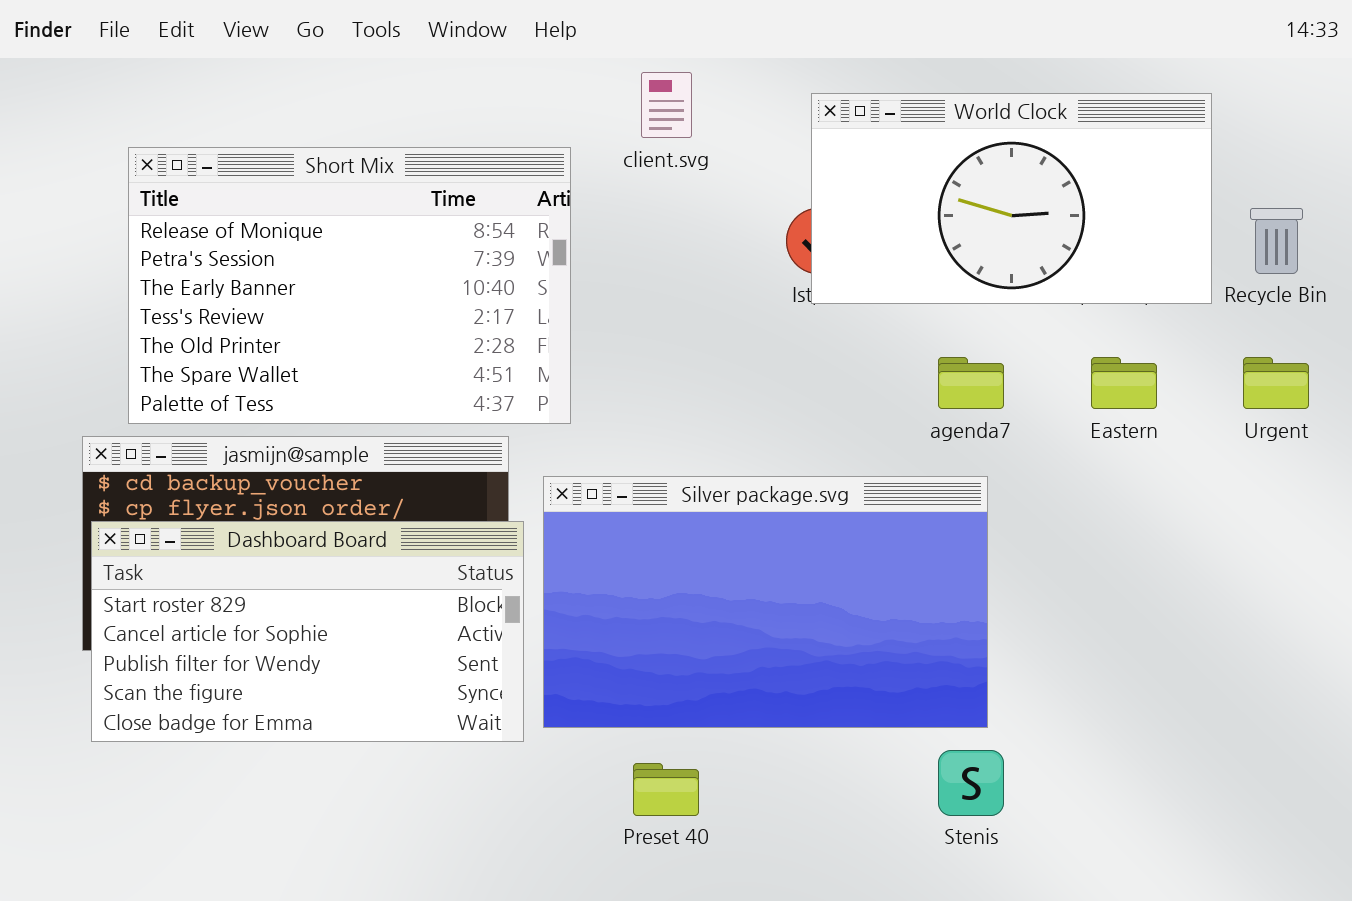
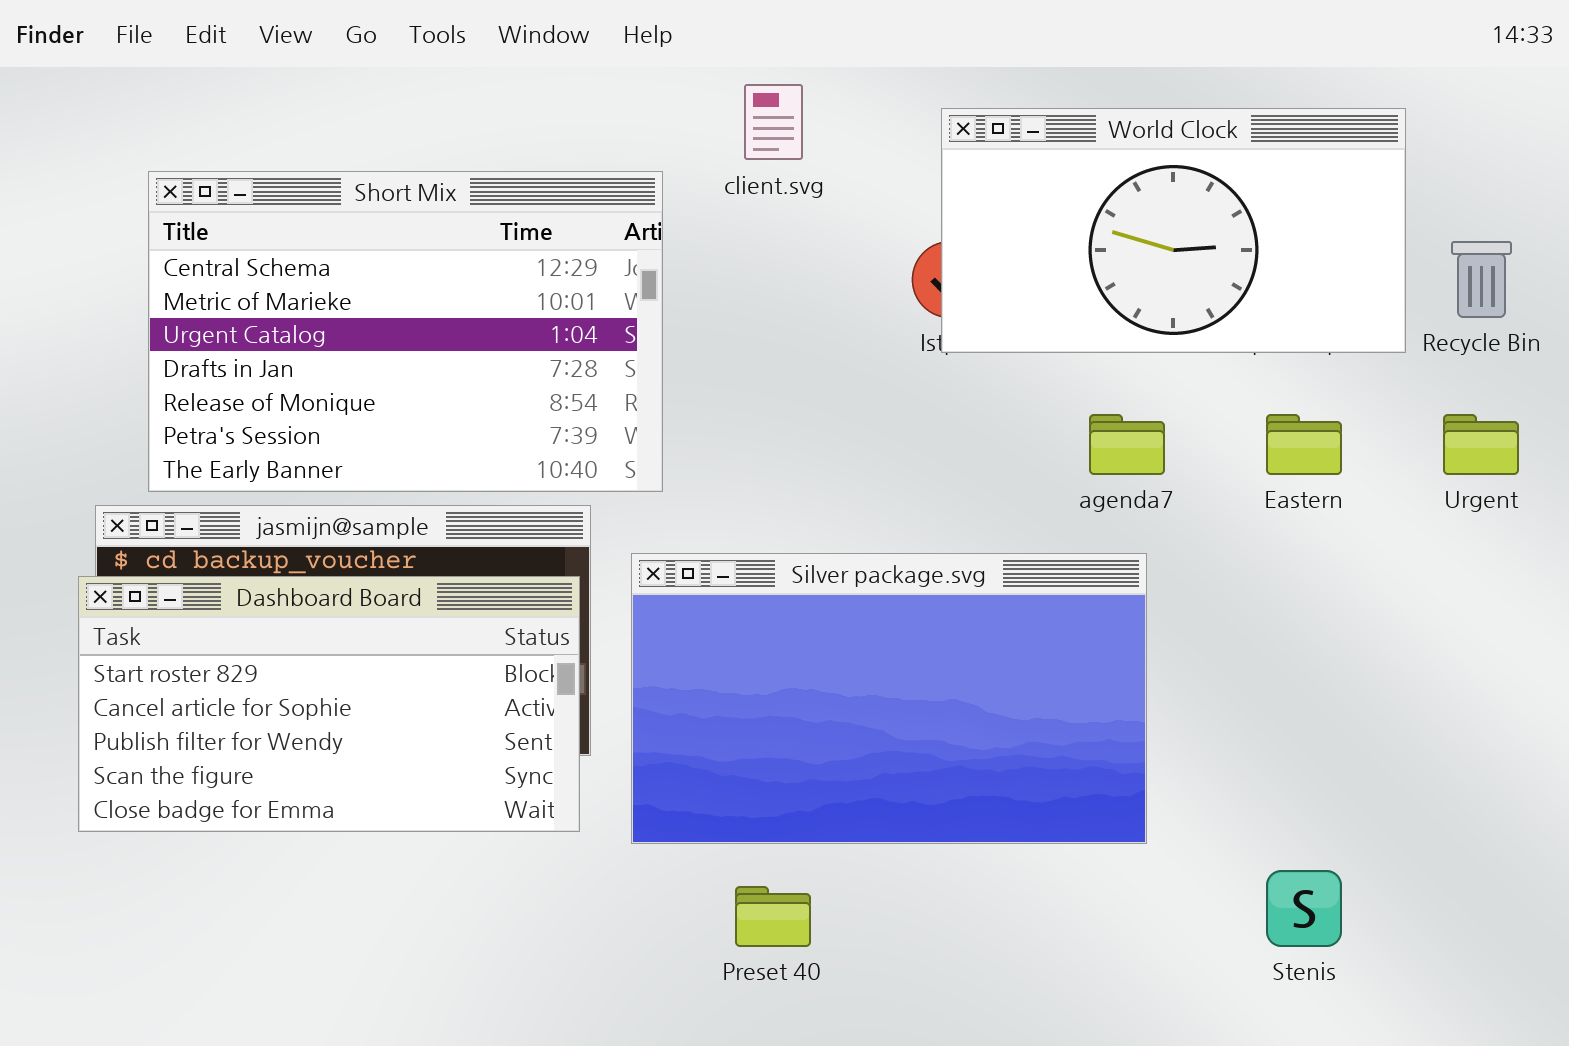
Short Mix: [128,147,571,424] -> [148,171,663,492], scrolled up 4 rows
Dashboard Board: [91,521,524,742] -> [78,576,580,832], moved
Stenis: [938,750,1004,816] -> [1266,870,1342,947], moved

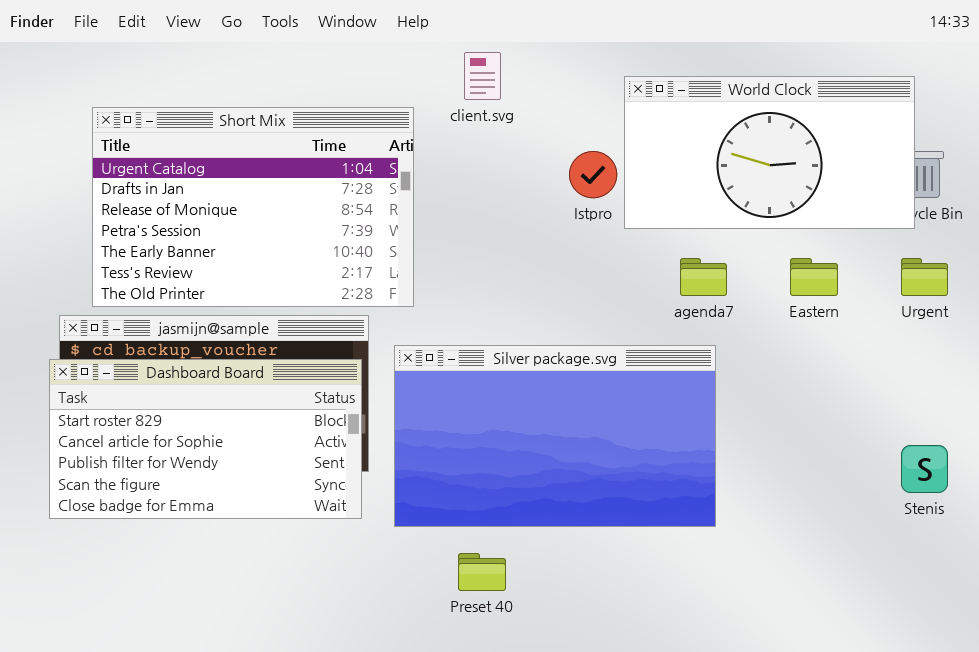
World Clock: [941,108,1406,353] -> [624,76,915,229], moved
Short Mix: [148,171,663,492] -> [92,107,414,307], scrolled down 2 rows
Stenis: [1266,870,1342,947] -> [901,445,948,493], moved

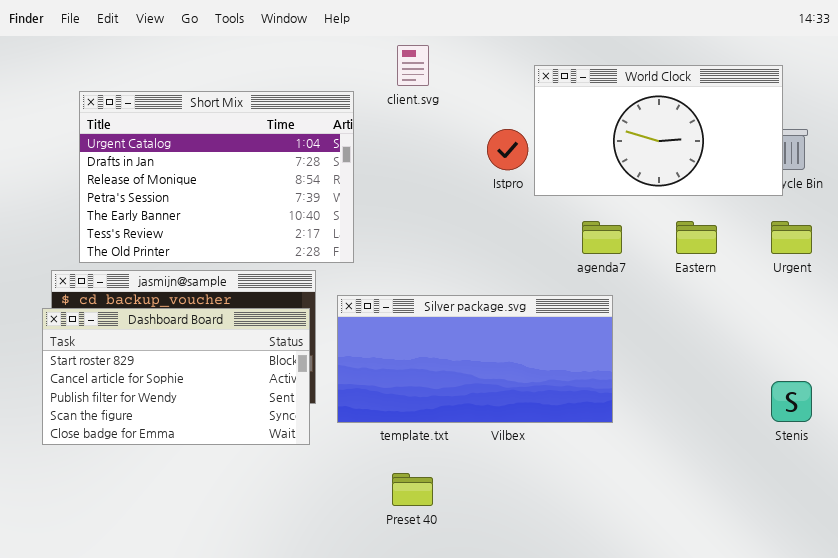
Silver package.svg: [394,345,716,527] -> [337,295,613,423], resized

